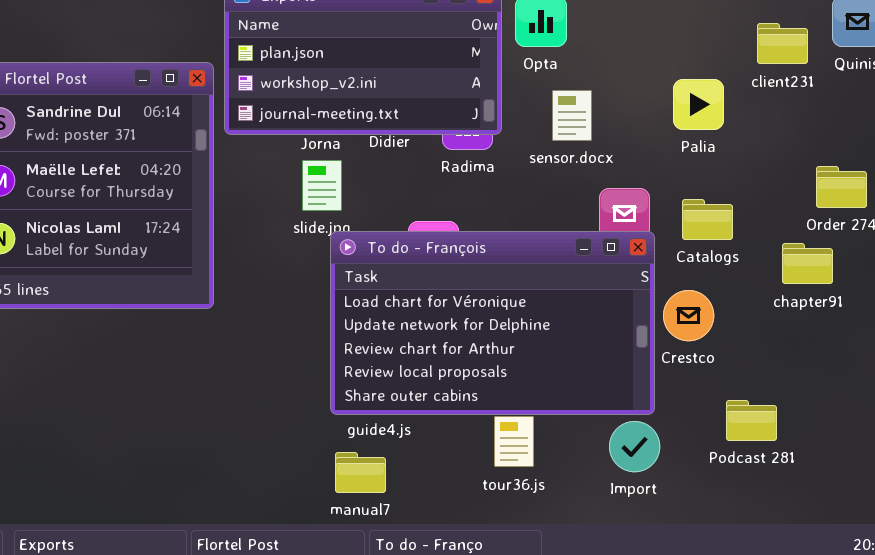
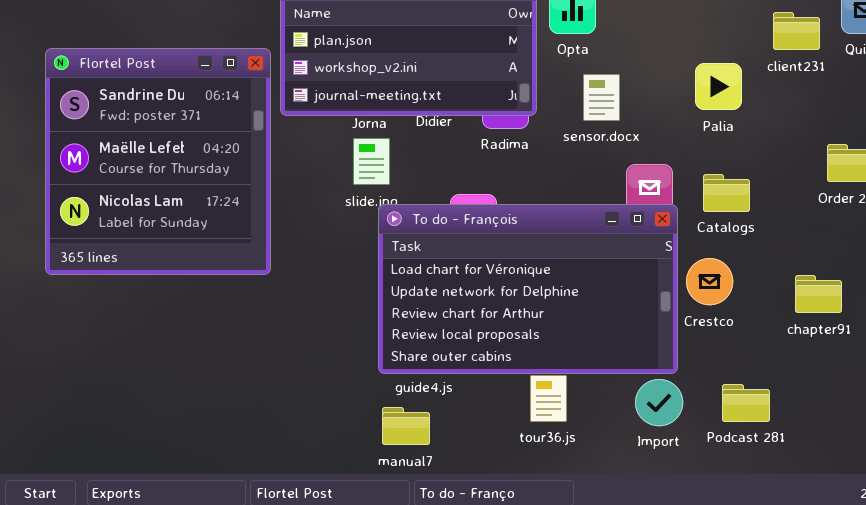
chapter91: [782,243,833,284] -> [795,275,842,313], moved
Podcast 281: [726,400,777,441] -> [722,384,770,422], moved

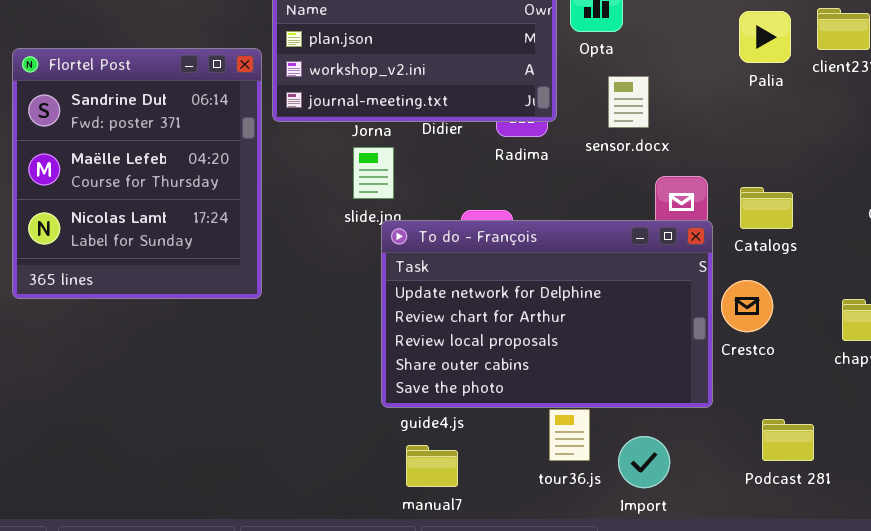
Palia: [695,63,742,110] -> [739,11,791,63], moved
To do - François: [378,204,678,374] -> [381,220,713,408], scrolled down 1 row
Import: [635,379,683,426] -> [618,436,670,488], moved
manual7: [382,407,430,445] -> [406,445,458,487], moved

